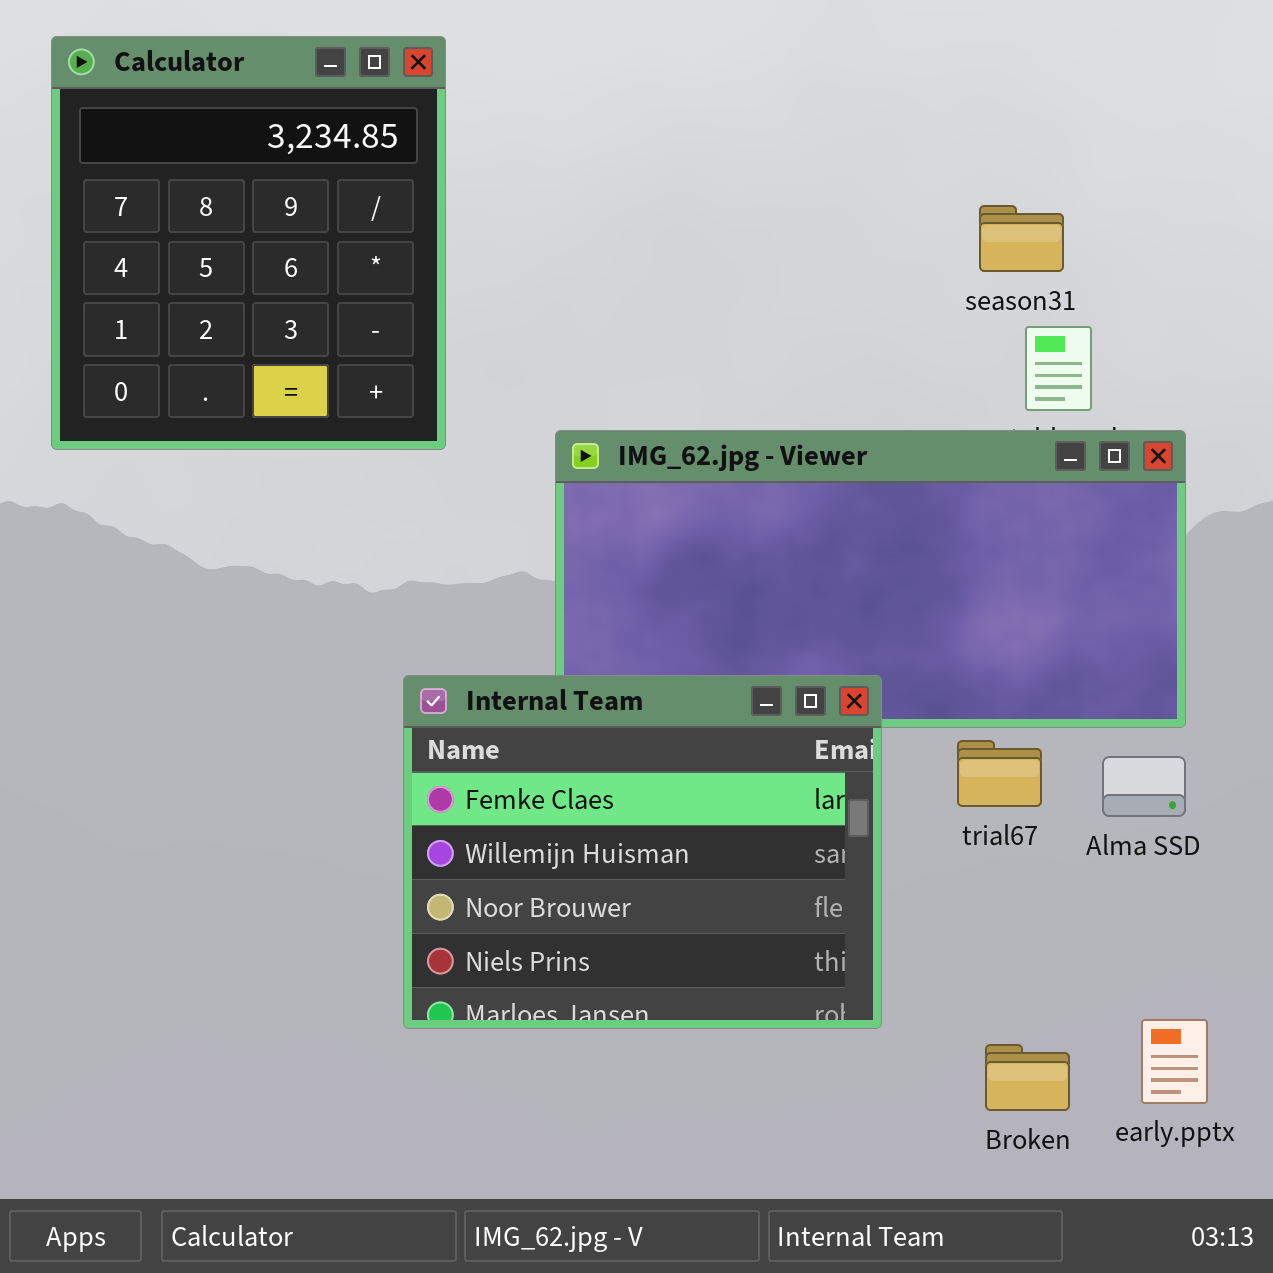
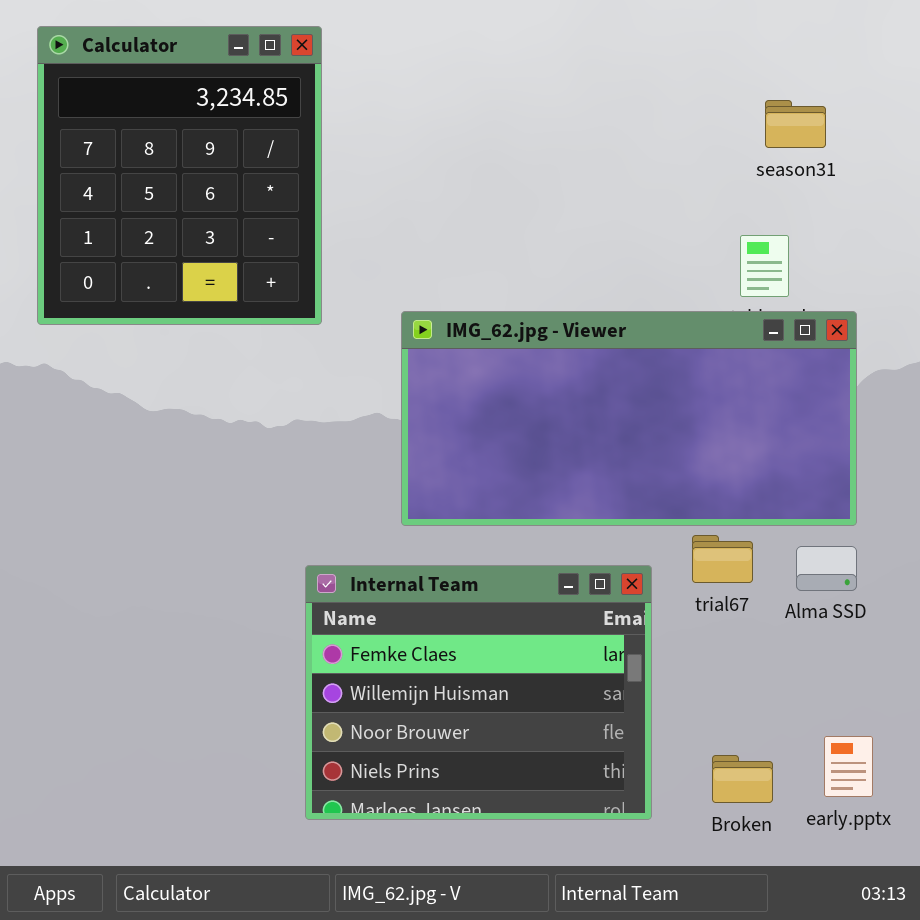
season31: [979,205,1064,272] -> [765,100,826,148], moved
Internal Team: [403,675,882,1029] -> [305,565,652,820], moved

